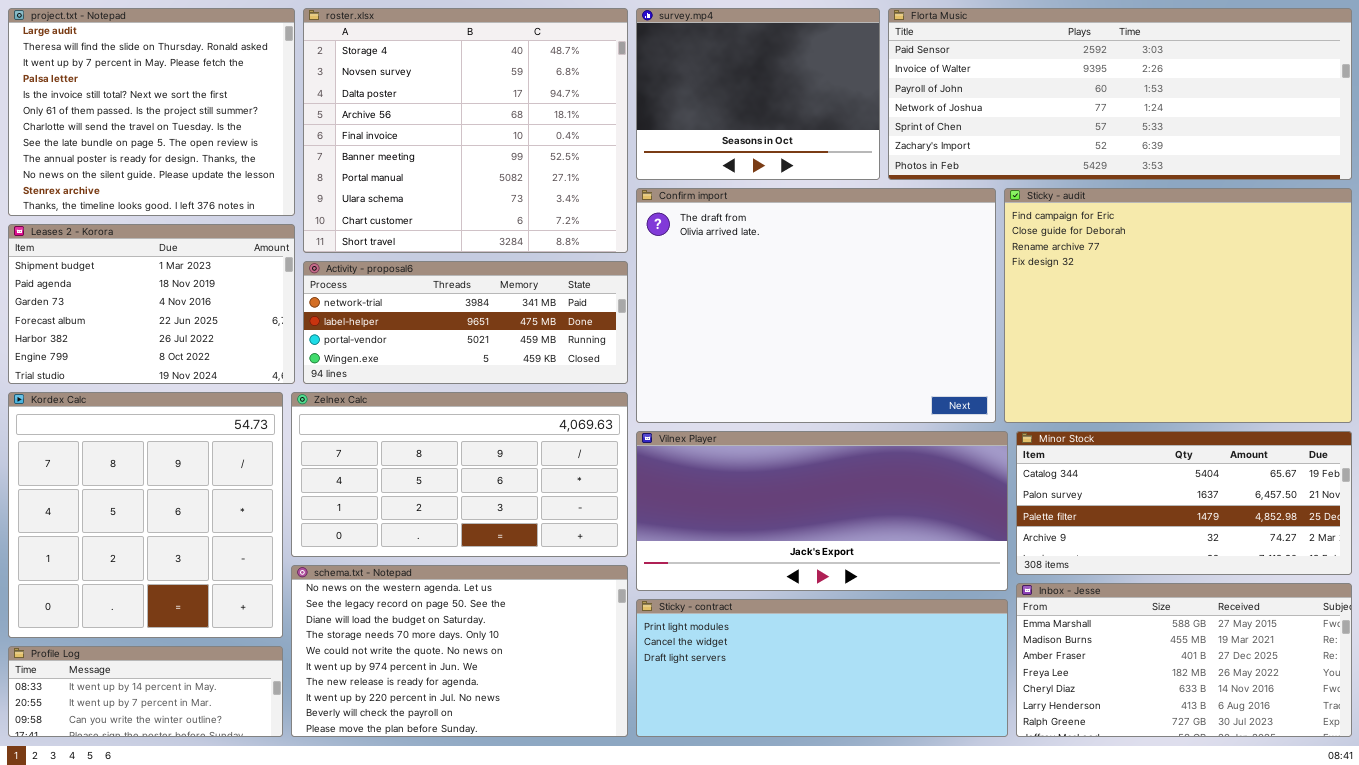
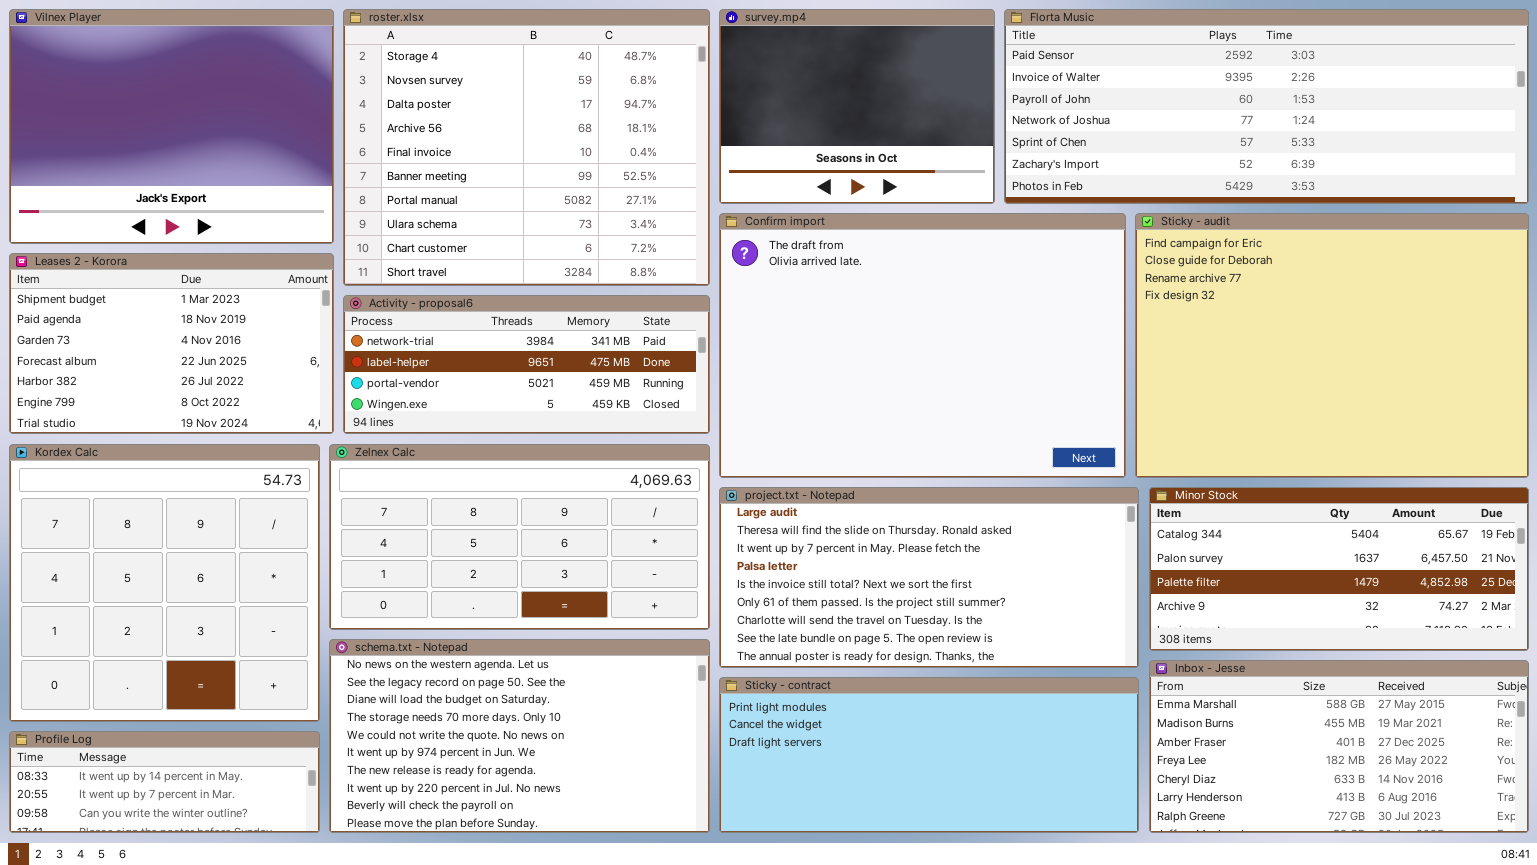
project.txt - Notepad: [8,8,295,216] -> [719,487,1139,668], moved, resized
Vilnex Player: [636,431,1008,591] -> [9,9,334,244], moved, resized

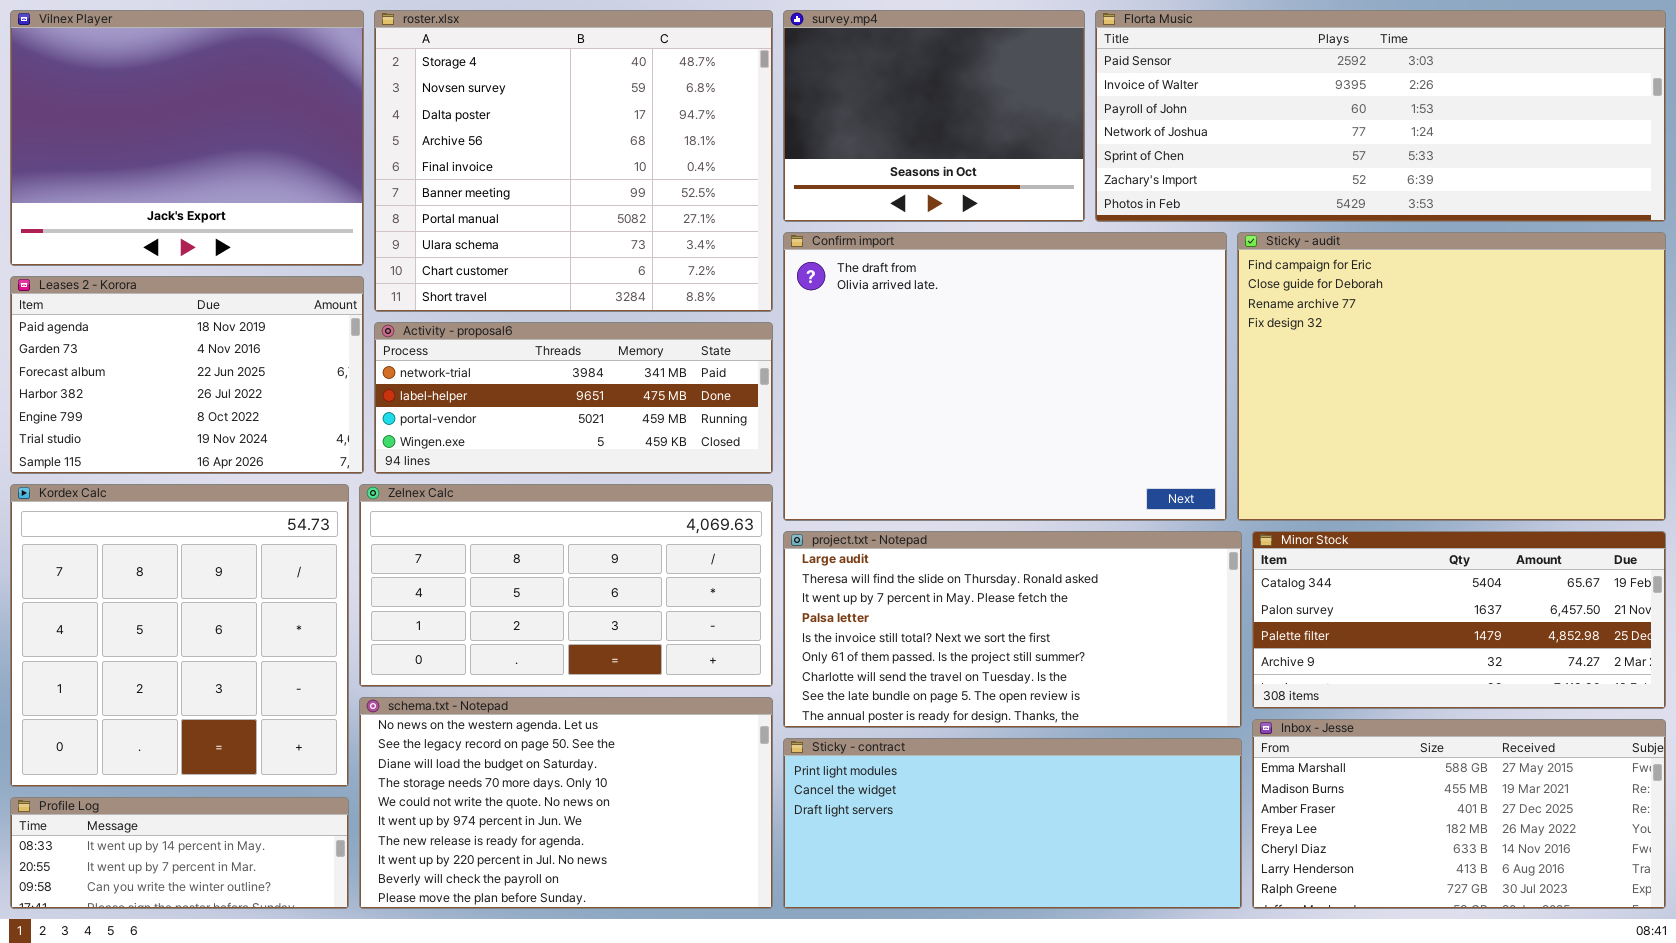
Leases 2 - Korora: [9,253,334,434] -> [10,276,364,474], scrolled down 1 row

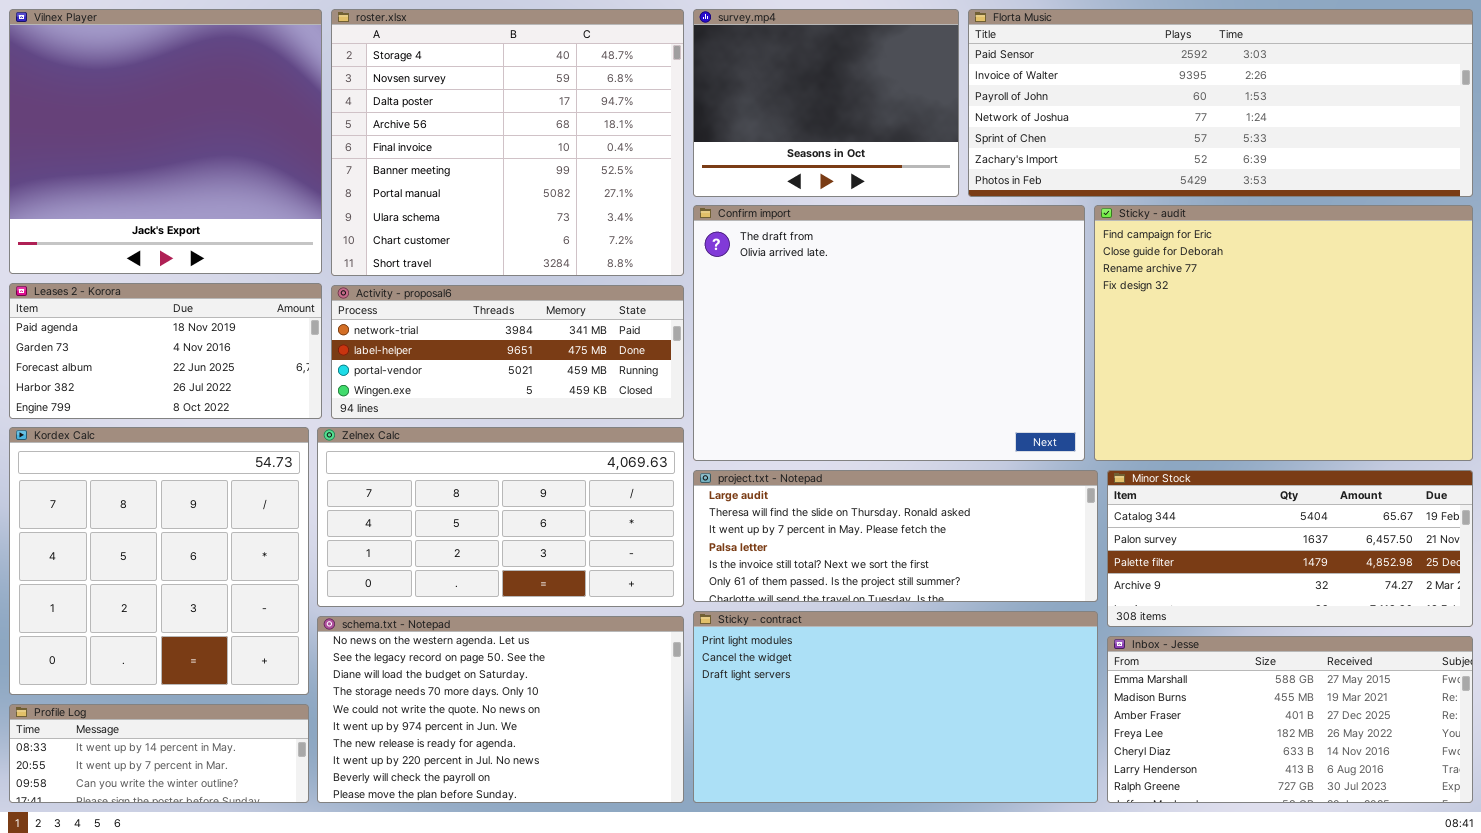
Vilnex Player: [10,10,364,266] -> [9,9,322,274], resized
Leases 2 - Korora: [10,276,364,474] -> [9,283,322,419], resized
project.txt - Notepad: [783,531,1242,728] -> [693,470,1098,602], resized
Sticky - contract: [783,738,1242,909] -> [693,611,1098,803], resized

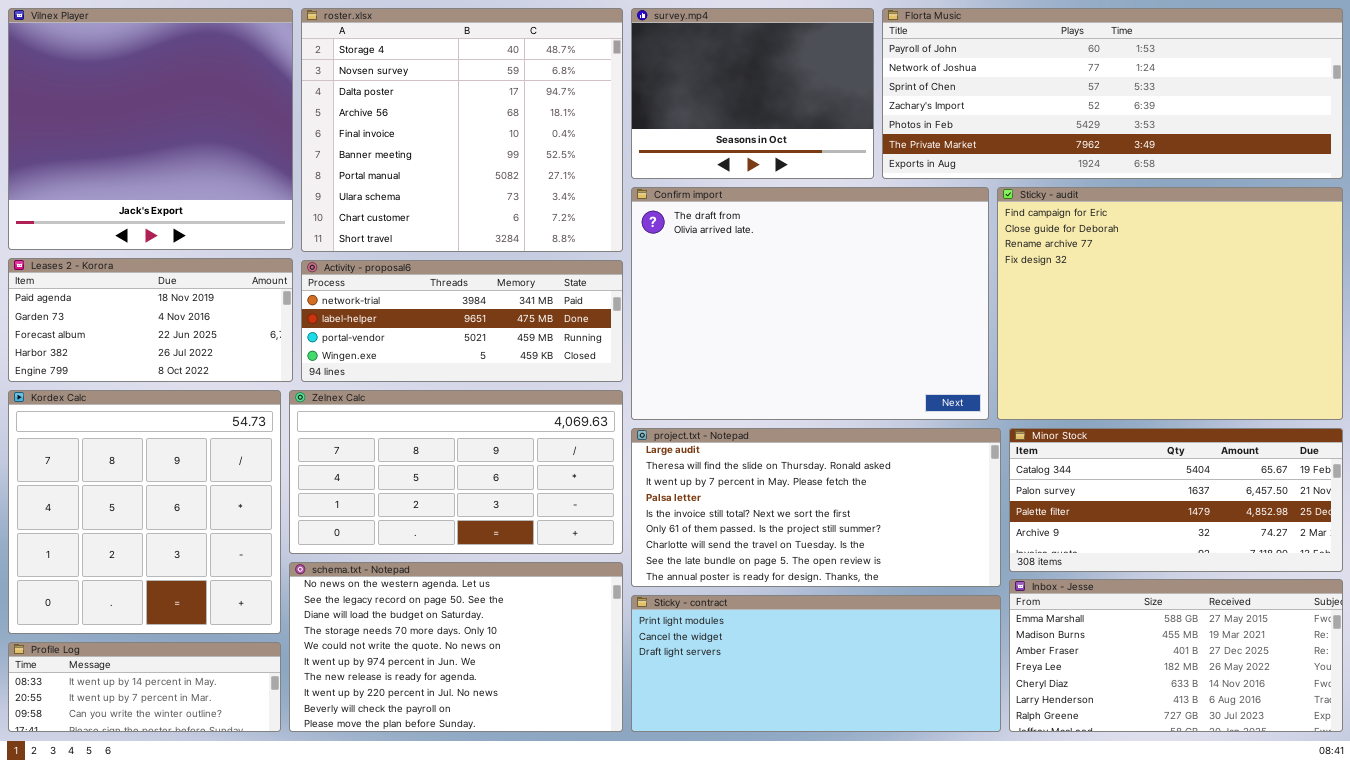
Florta Music: [968,9,1473,197] -> [882,8,1343,179], scrolled down 2 rows
project.txt - Notepad: [693,470,1098,602] -> [631,428,1001,587], resized
Sticky - contract: [693,611,1098,803] -> [631,595,1001,732], resized

